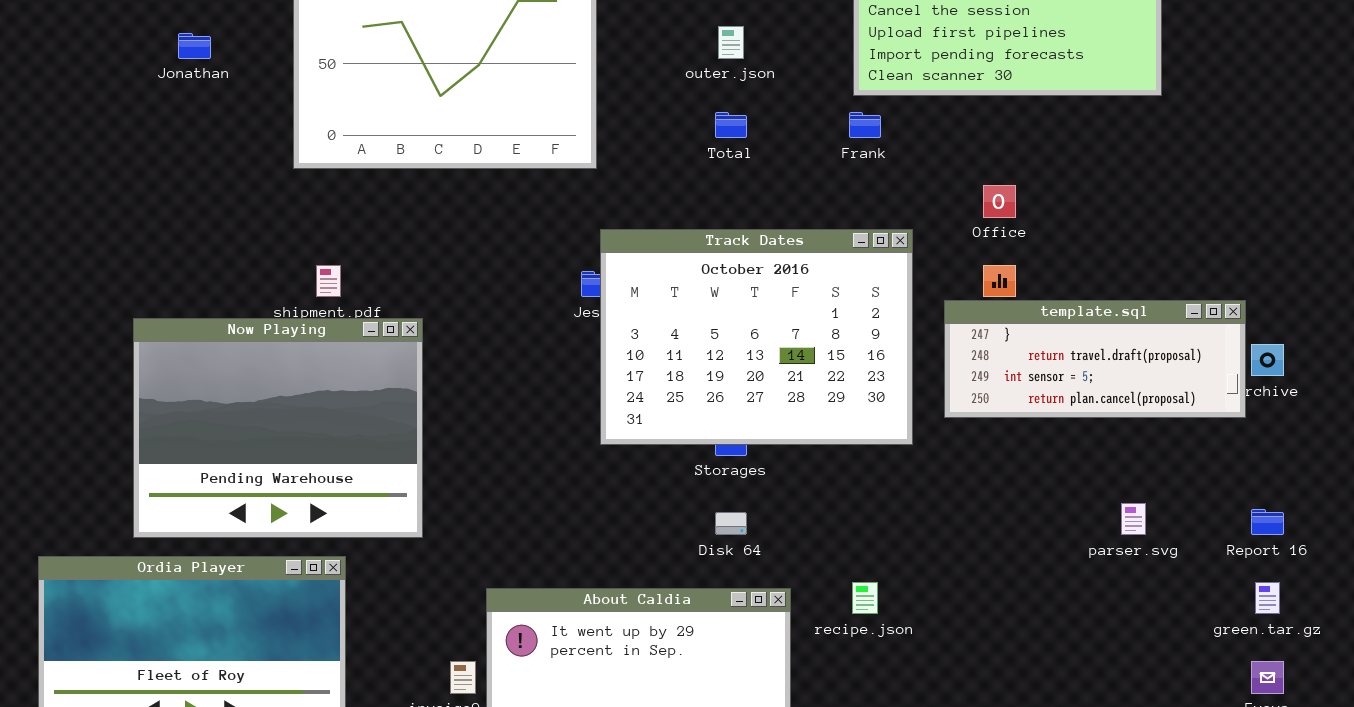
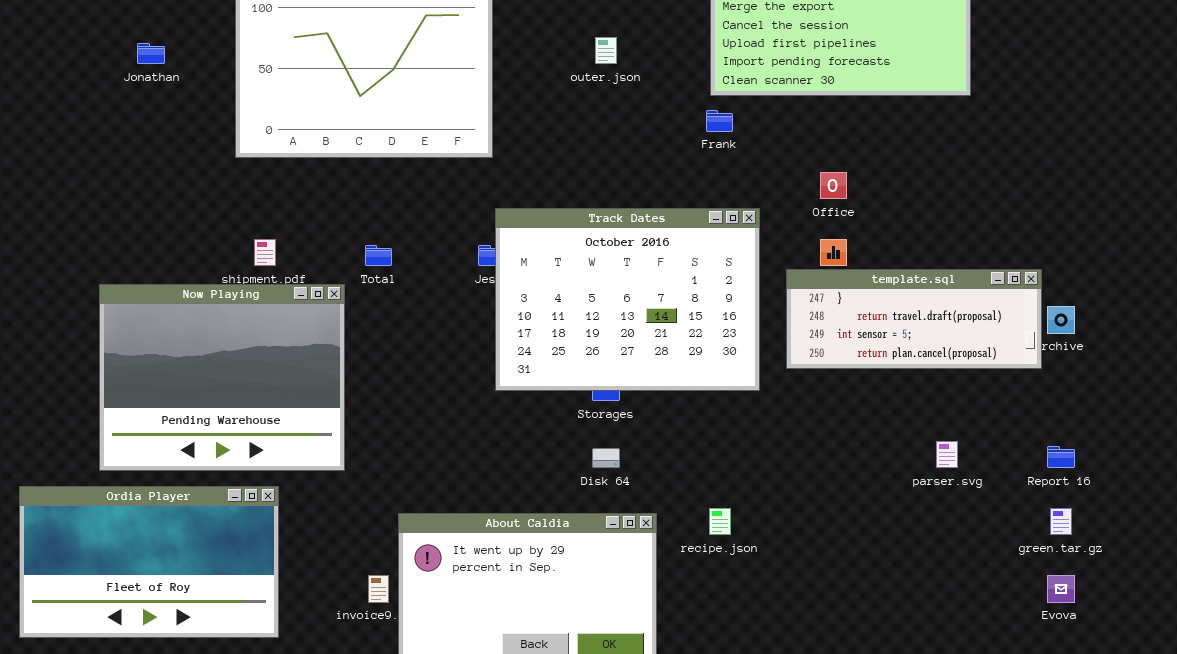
Total: [715,112,747,138] -> [365,245,392,266], moved

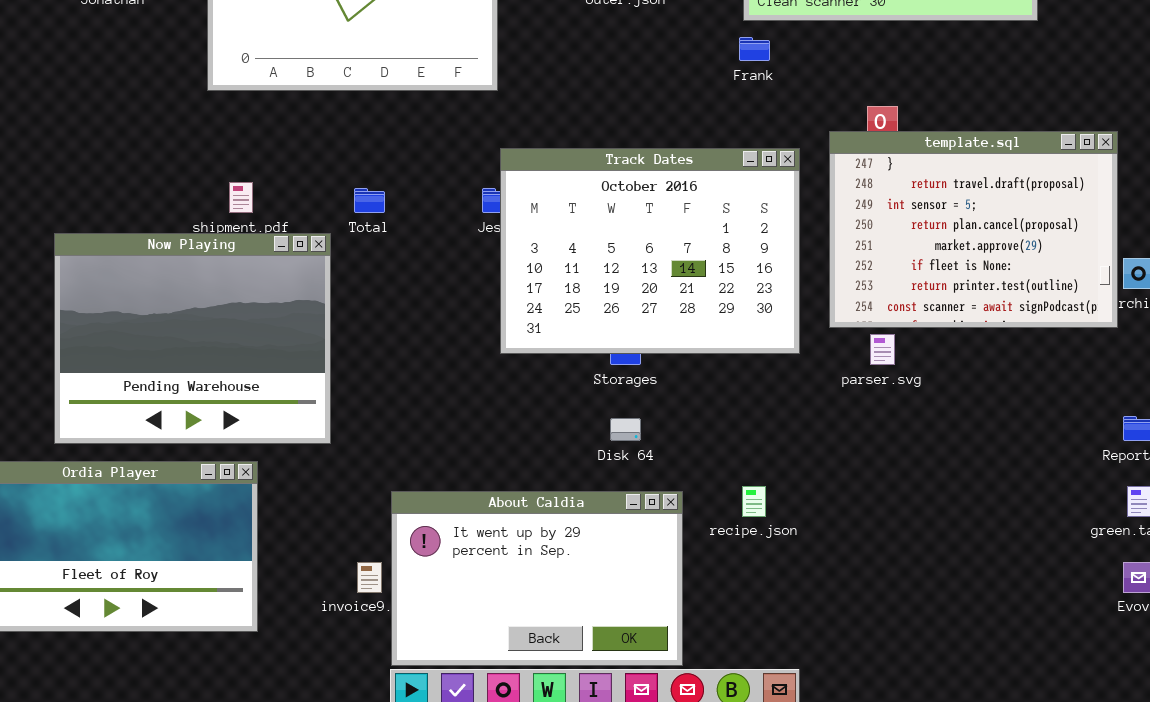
template.sql: [786,269,1042,369] -> [829,131,1118,328], resized
parser.svg: [936,441,958,468] -> [870,334,895,365], moved

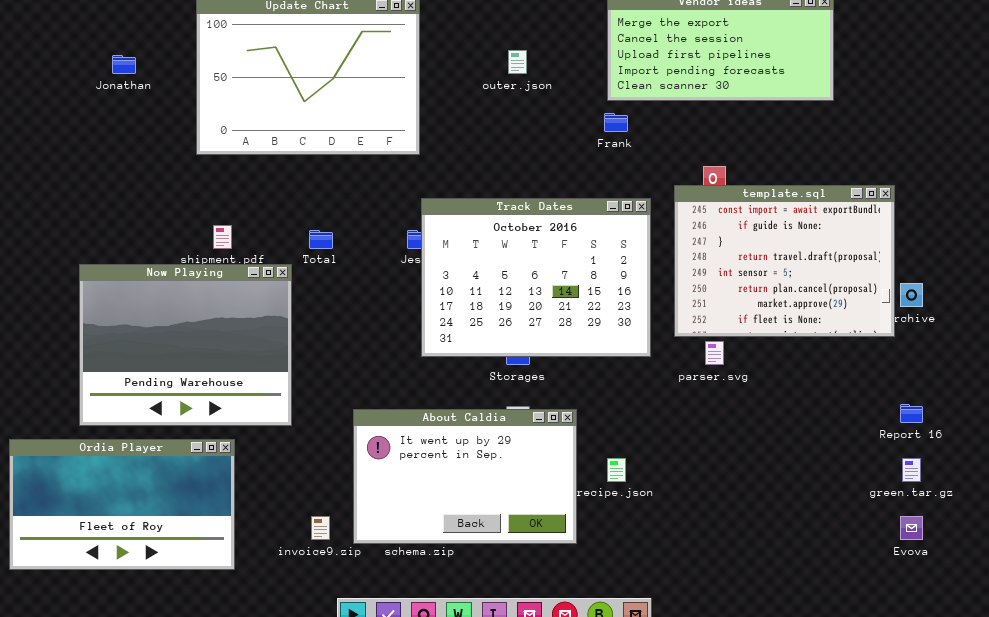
template.sql: [829,131,1118,328] -> [674,185,895,337], scrolled up 2 rows
About Caldia: [391,491,683,666] -> [353,409,577,544], moved

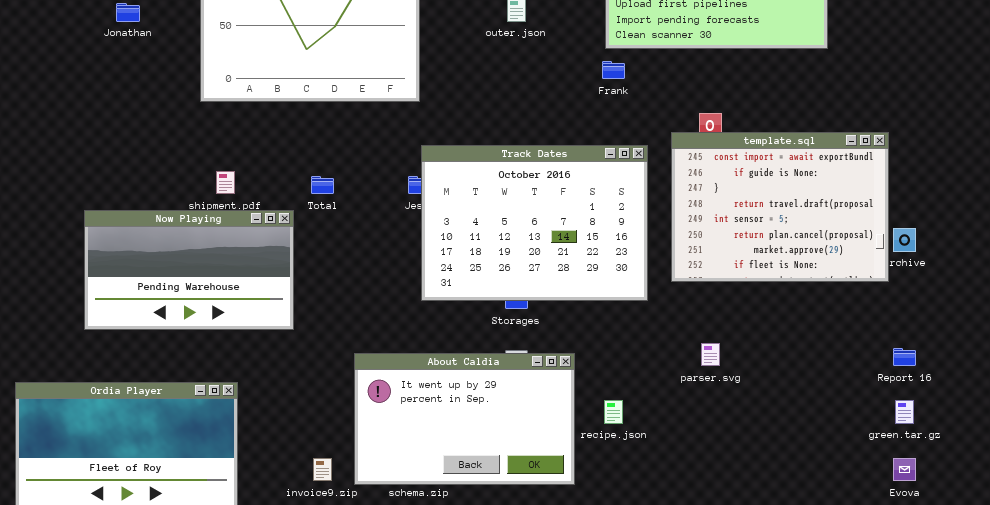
Now Playing: [79,264,292,426] -> [84,210,294,330], resized
parser.svg: [705,341,724,365] -> [701,343,720,366], moved

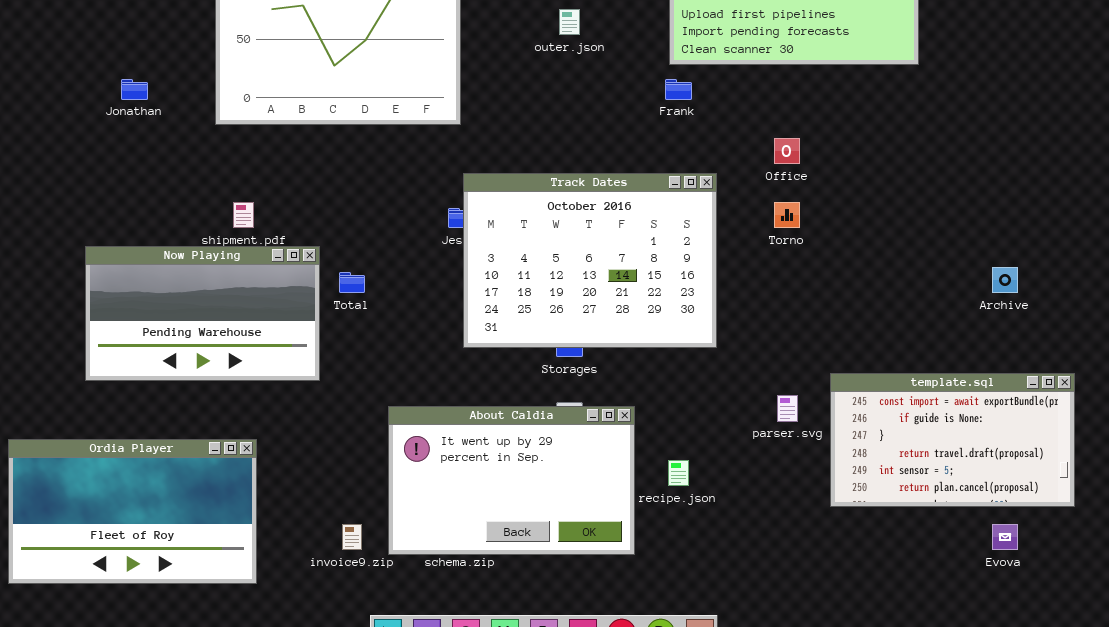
Jonathan: [116,3,140,22] -> [121,79,148,100], moved
template.sql: [671,132,889,282] -> [830,373,1075,507], moved, resized
Total: [311,176,334,194] -> [339,272,365,293], moved

